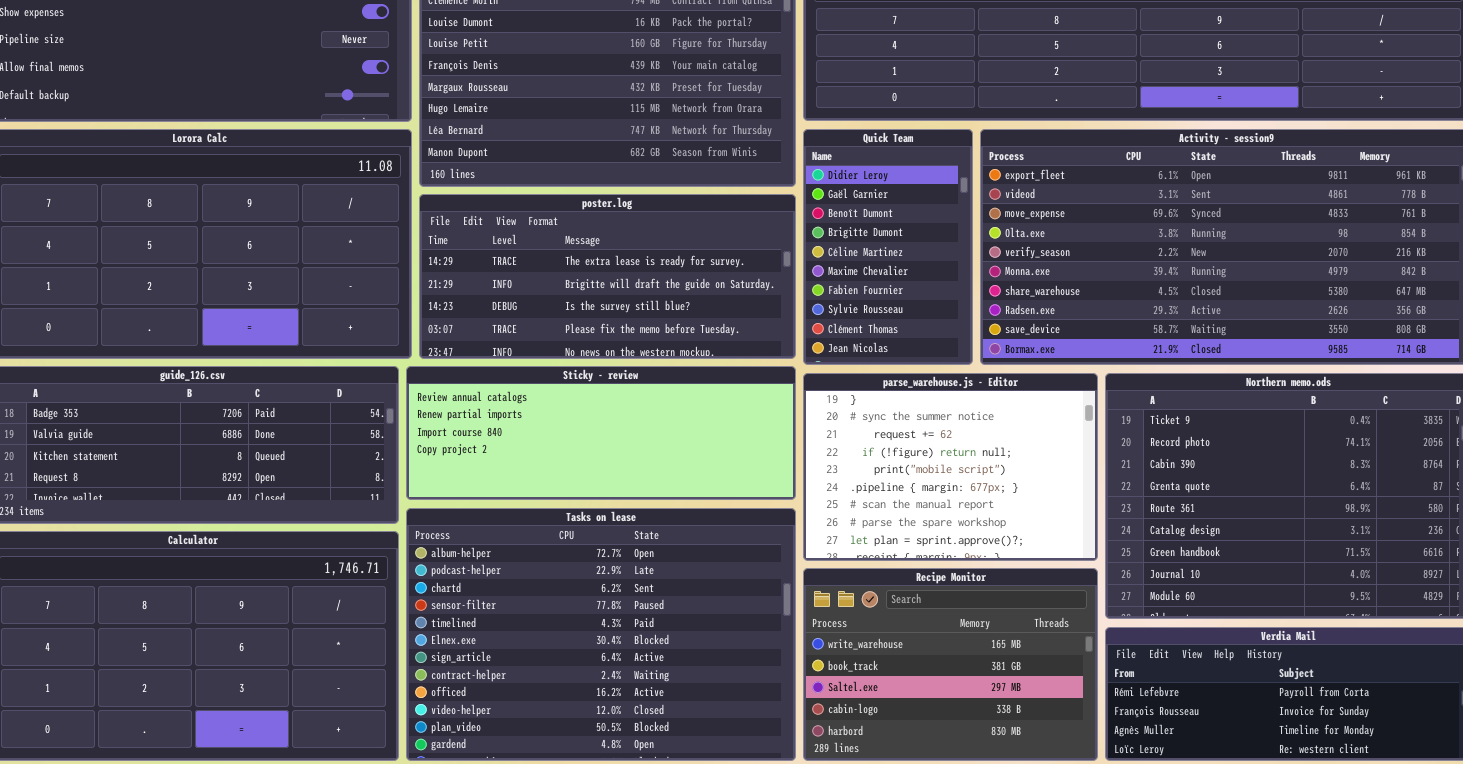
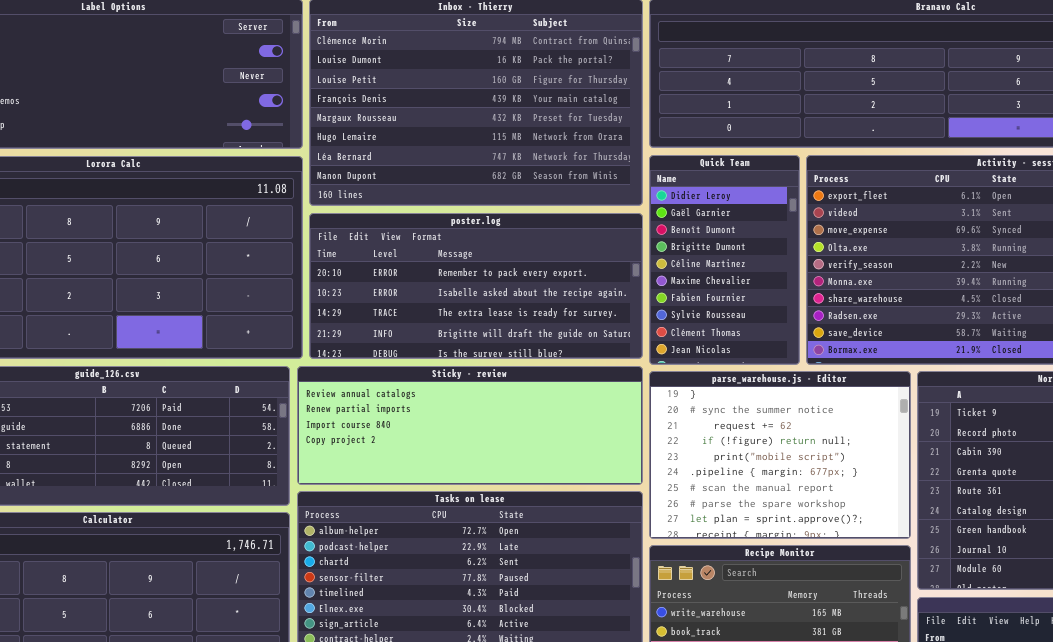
poster.log: [419,194,796,359] -> [309,213,643,359], scrolled up 2 rows

